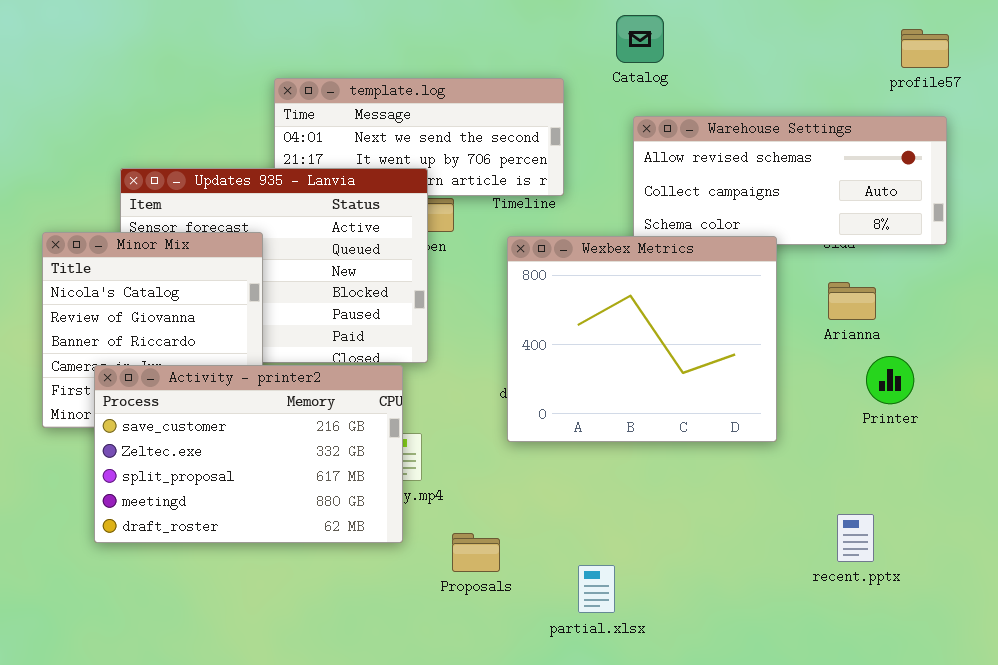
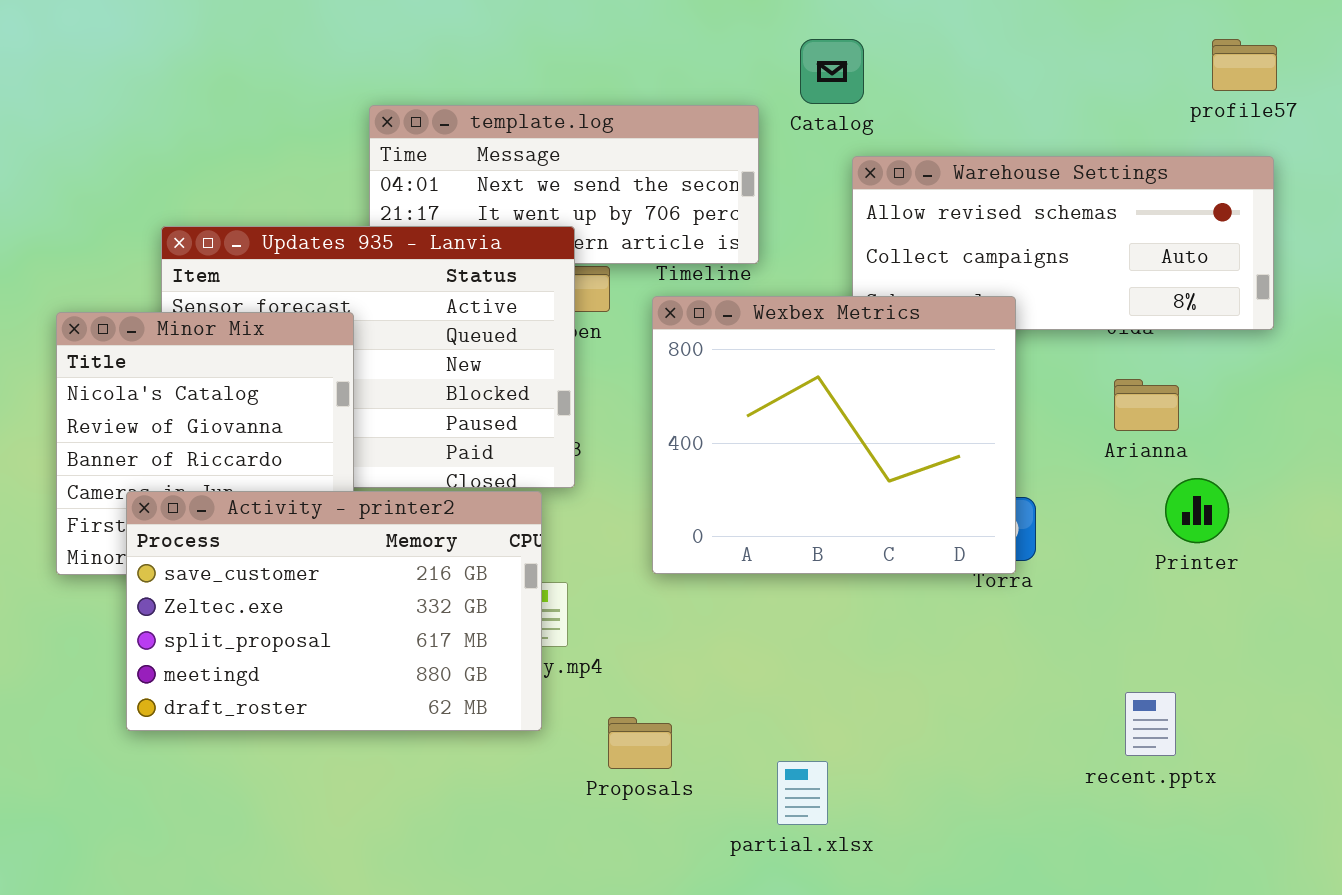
Catalog: [616,15,664,63] -> [800,39,864,104], moved
Wexbex Metrics: [507,236,777,442] -> [652,296,1016,574], moved

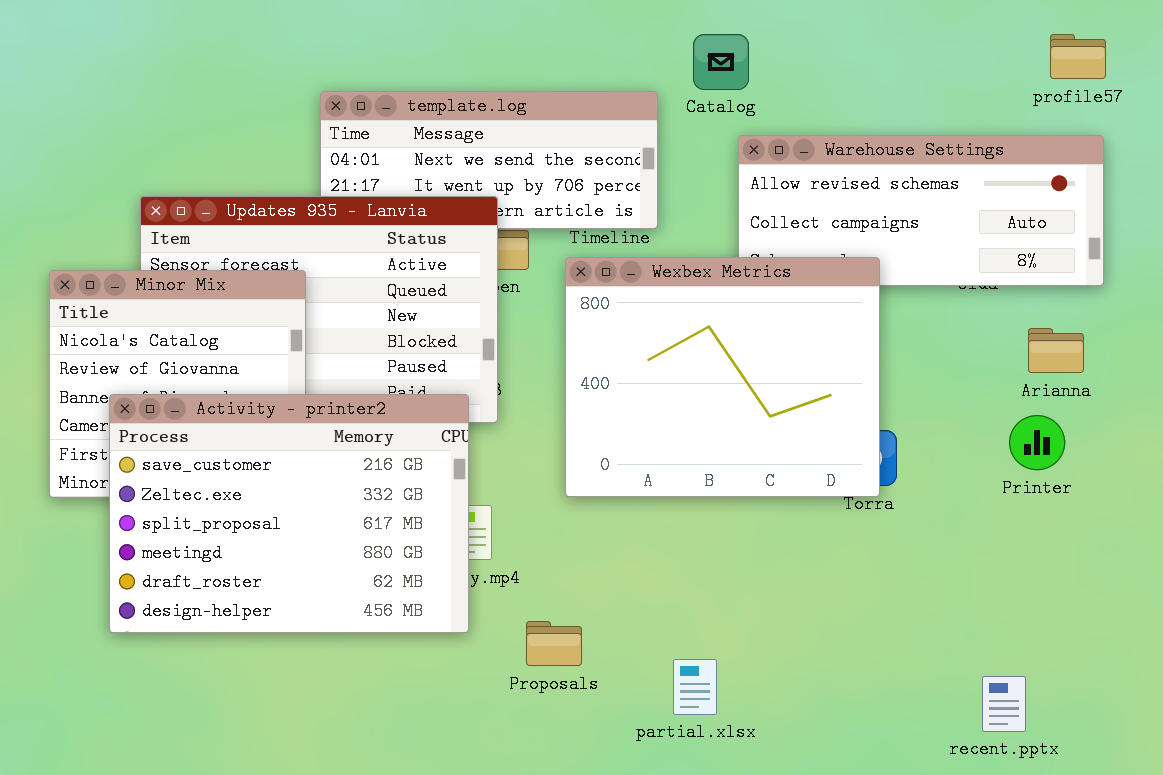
Arianna: [1114,379,1179,431] -> [1028,328,1084,373], moved
Activity - printer2: [126,491,542,731] -> [109,394,469,633], resized
recent.pptx: [1125,692,1176,756] -> [982,676,1026,732], moved

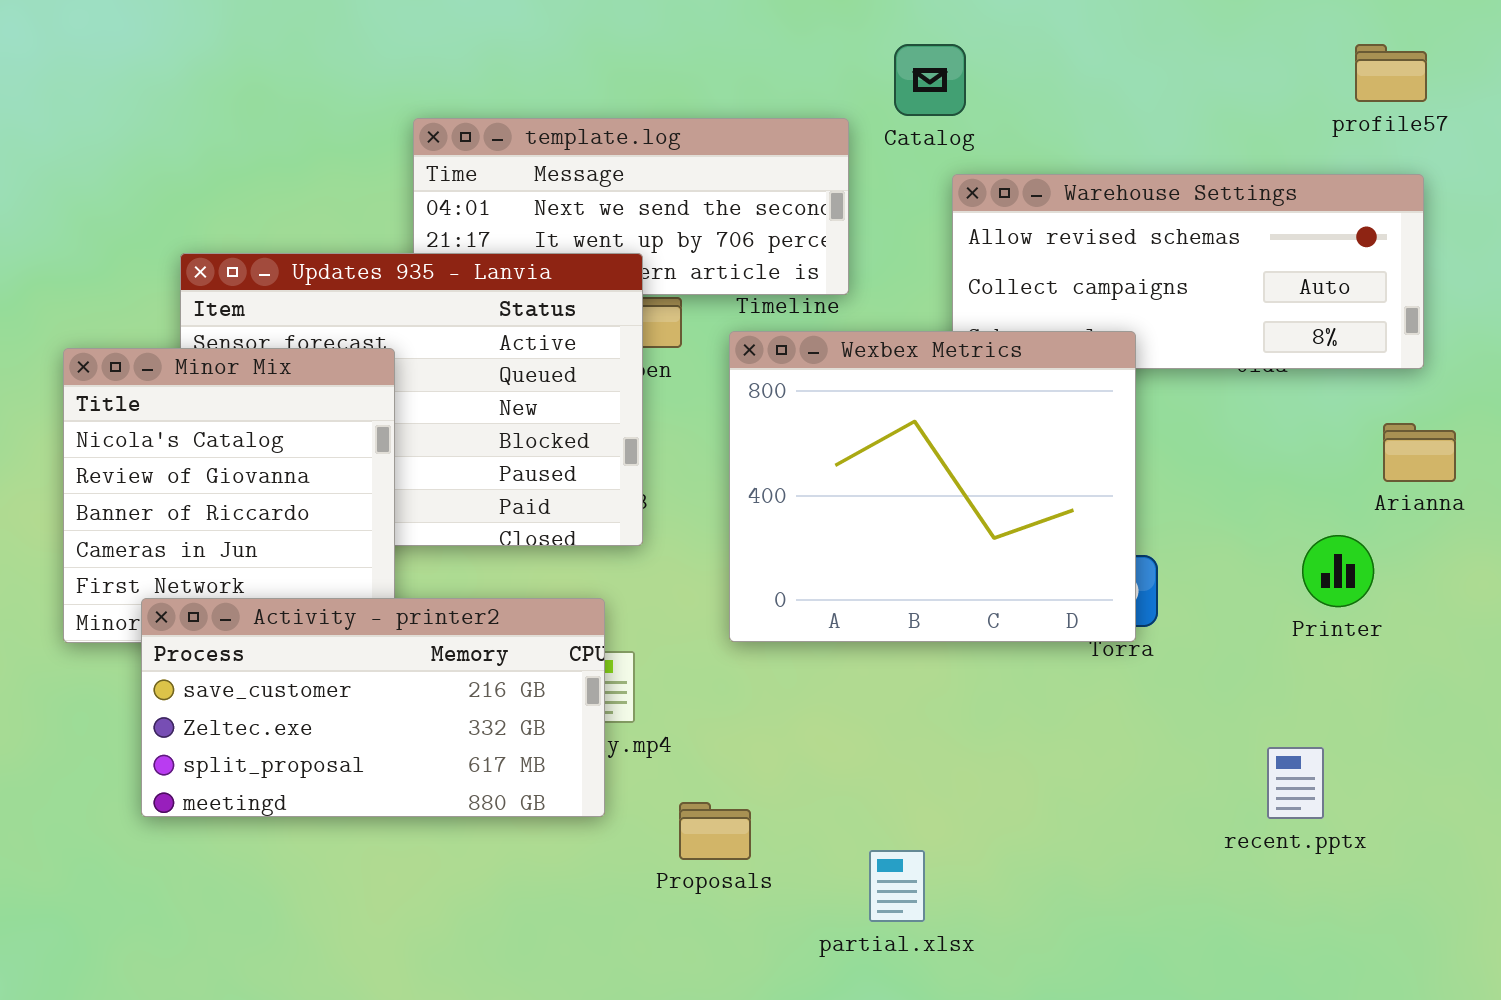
Arianna: [1028,328,1084,373] -> [1383,423,1456,482], moved
Activity - printer2: [109,394,469,633] -> [141,598,605,817], resized
recent.pptx: [982,676,1026,732] -> [1267,747,1324,819], moved

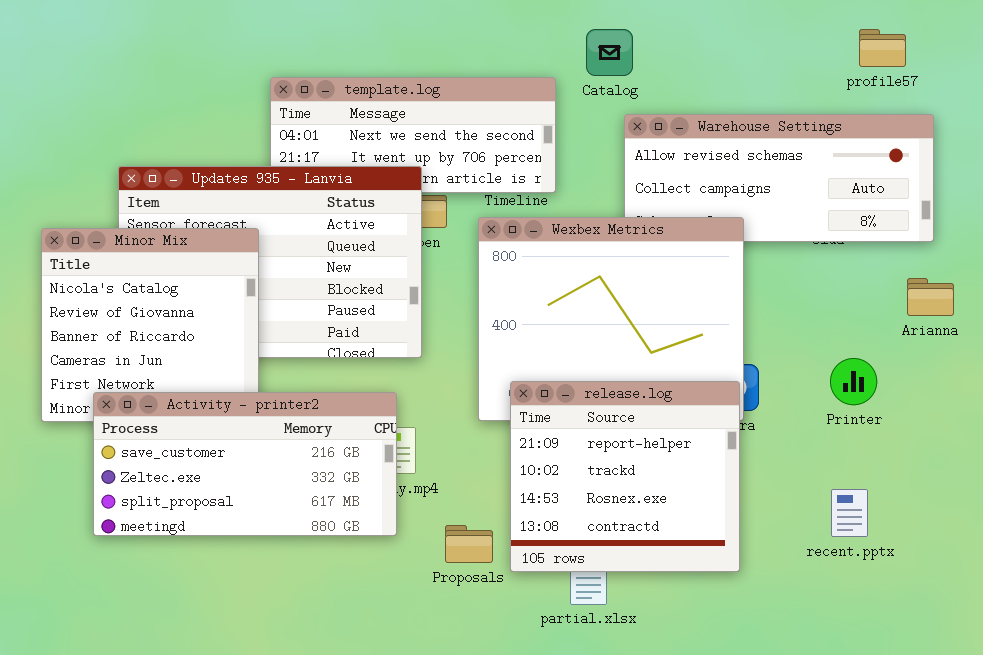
profile57: [1355,44,1427,102] -> [859,29,906,67], moved
Printer: [1302,535,1374,607] -> [830,358,877,405], moved
release.log: none -> [510,381,740,572], opened

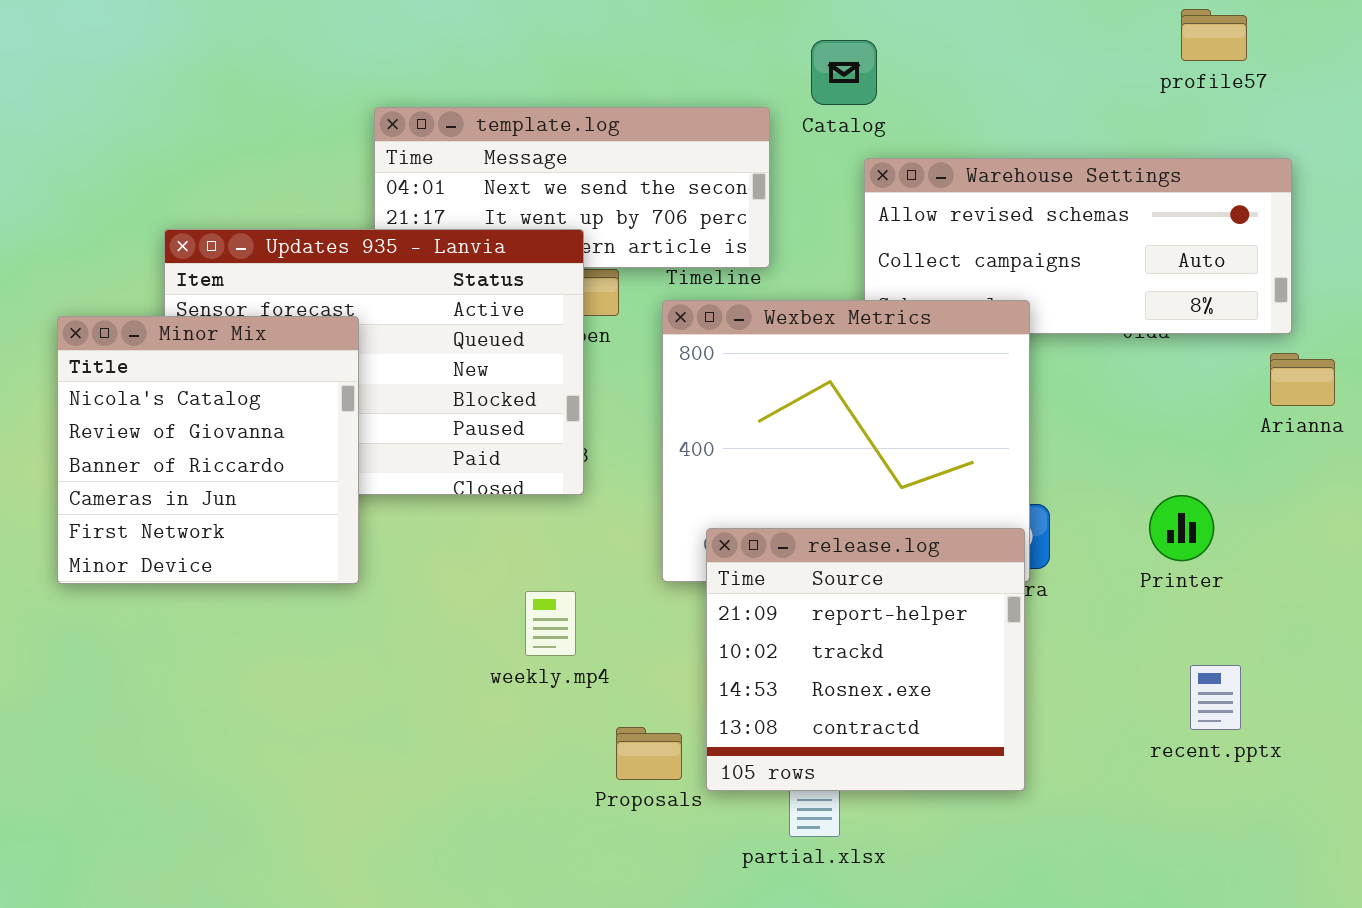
profile57: [859,29,906,67] -> [1181,9,1247,61], moved
Arianna: [907,278,954,316] -> [1270,353,1335,406], moved
Activity - printer2: [93,392,397,536] -> none, closed
recent.pptx: [831,489,868,537] -> [1190,665,1241,730], moved

